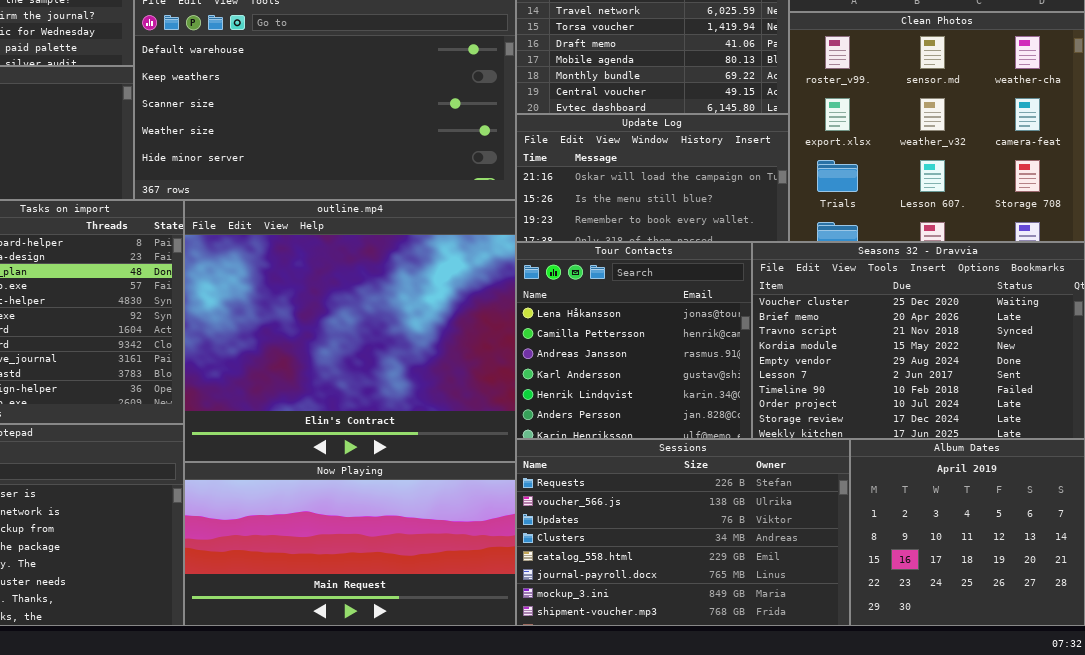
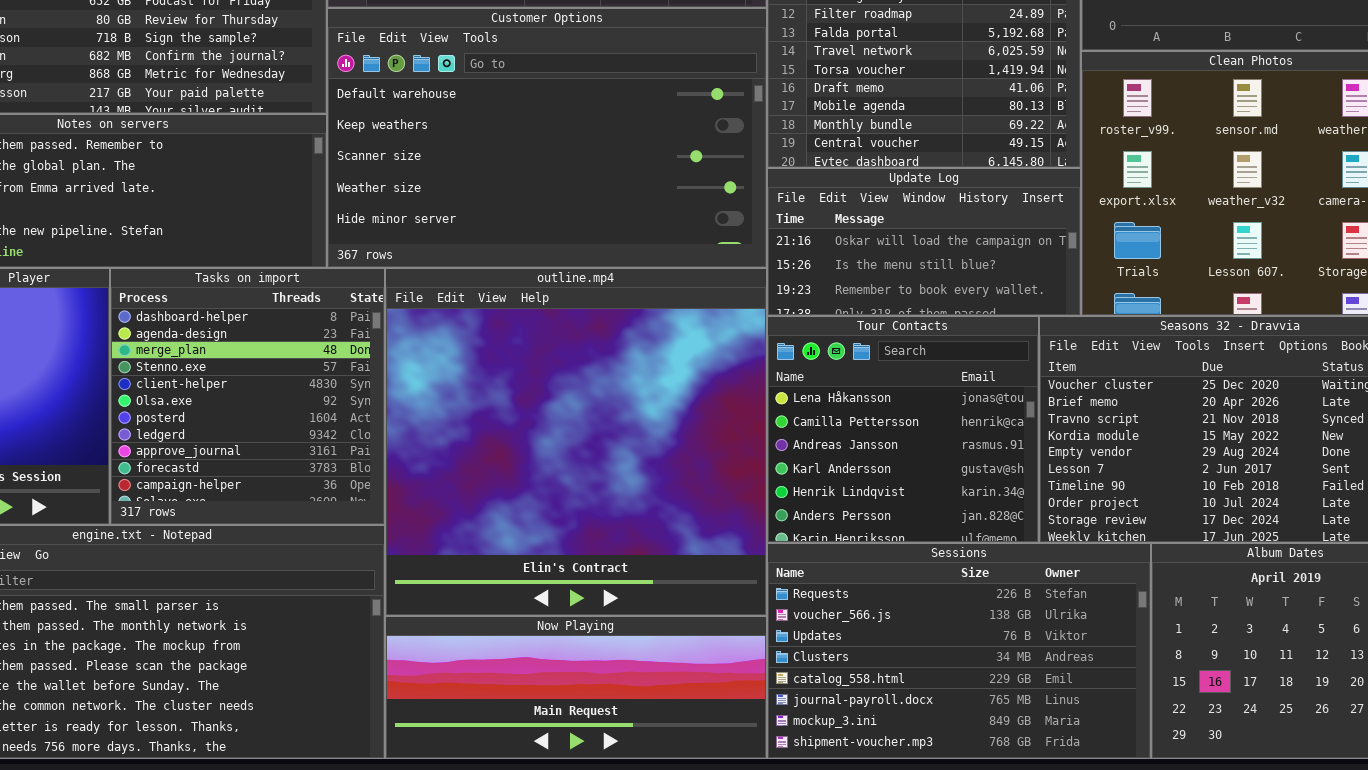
outline.mp4: [184,200,516,462] -> [385,268,767,616], resized
Now Playing: [184,462,516,626] -> [385,616,767,759], resized

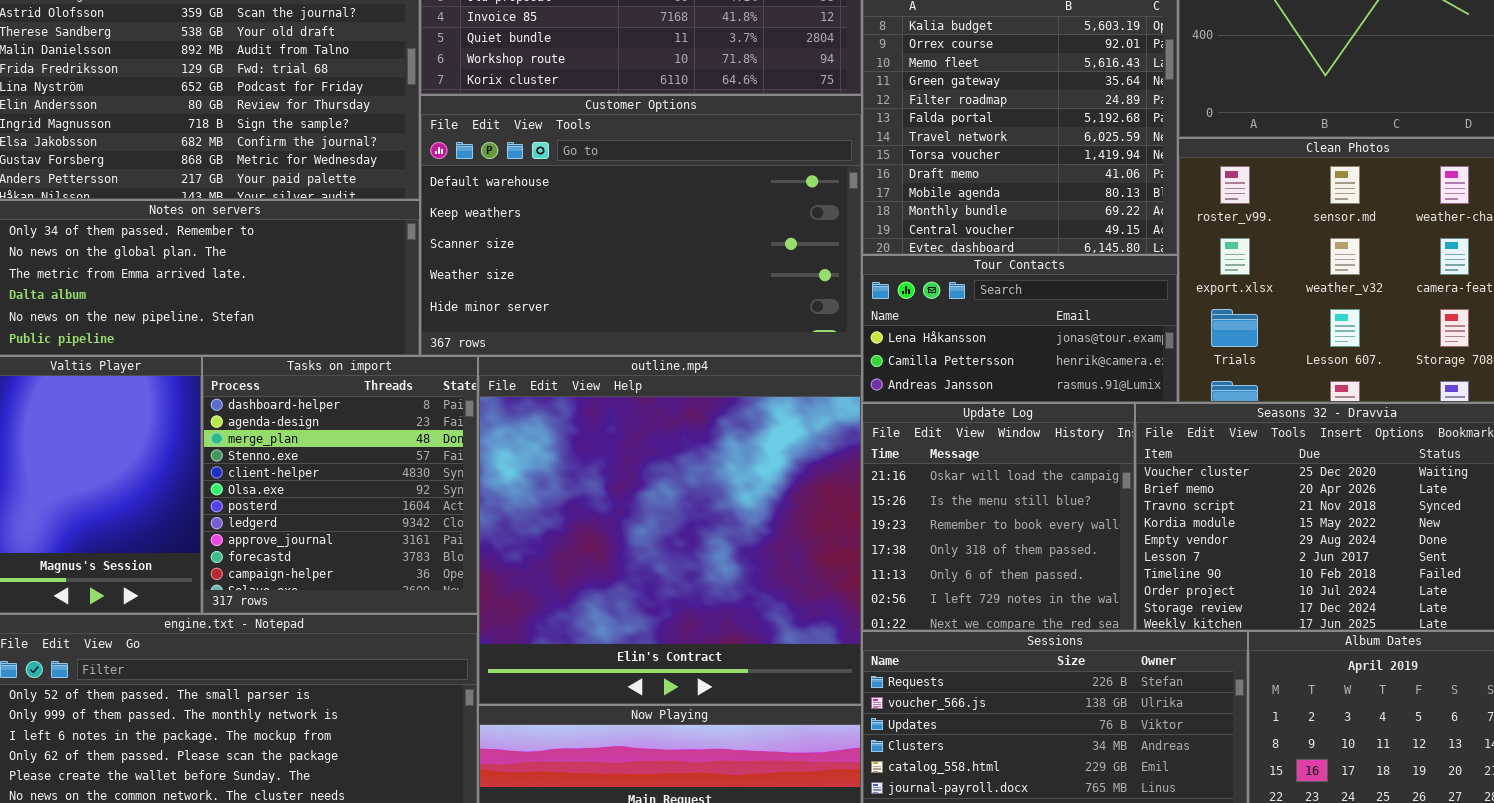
Update Log: [767,168,1081,316] -> [862,403,1135,631], moved, resized
Tour Contacts: [767,316,1039,543] -> [862,255,1178,403], moved, resized

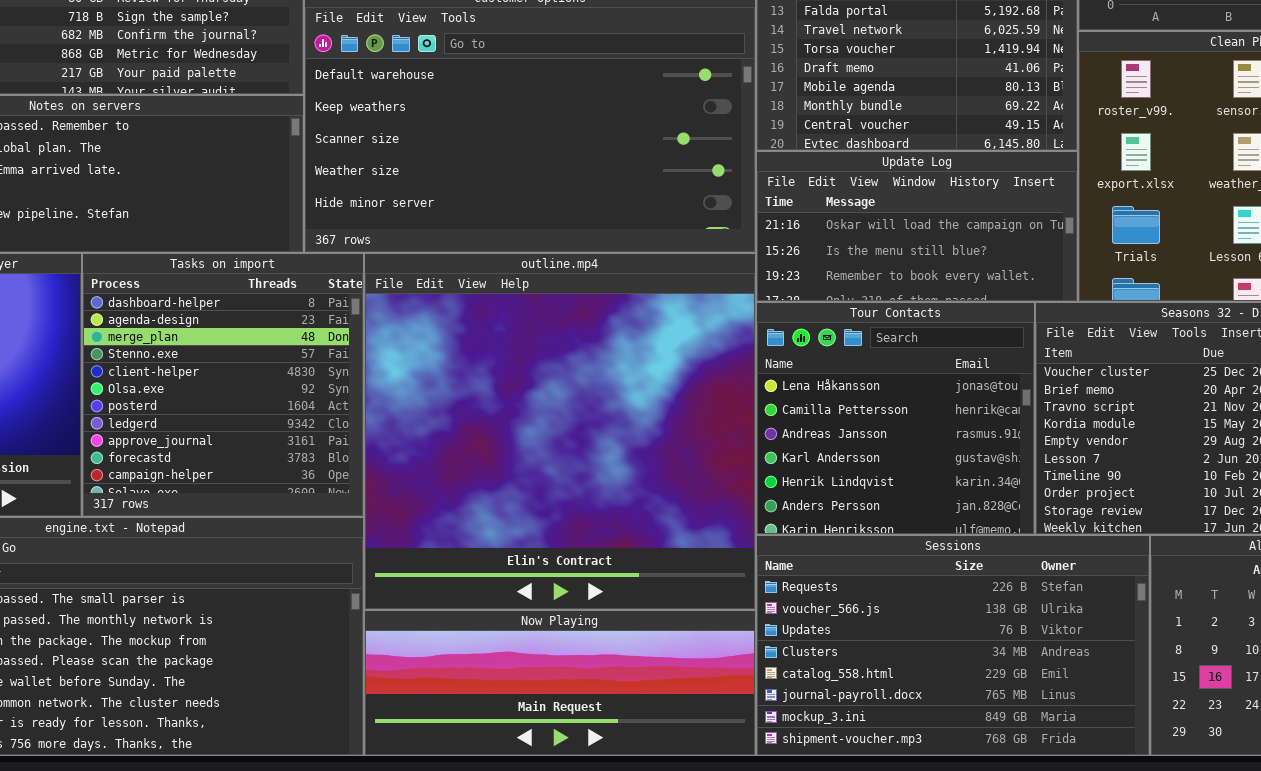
Tour Contacts: [862,255,1178,403] -> [756,302,1035,535], moved, resized
Update Log: [862,403,1135,631] -> [756,151,1078,302], moved, resized

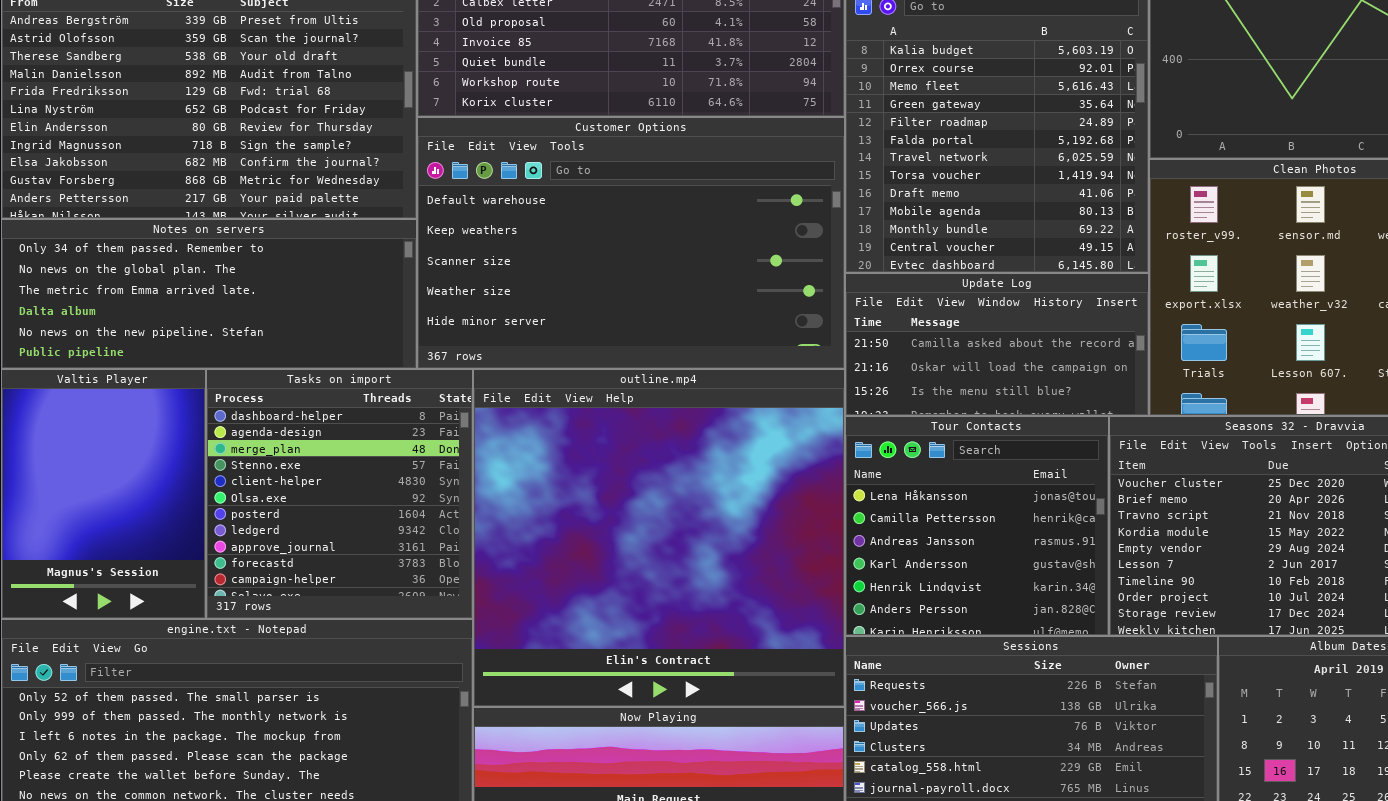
Update Log: [756,151,1078,302] -> [845,273,1149,416], scrolled up 1 row

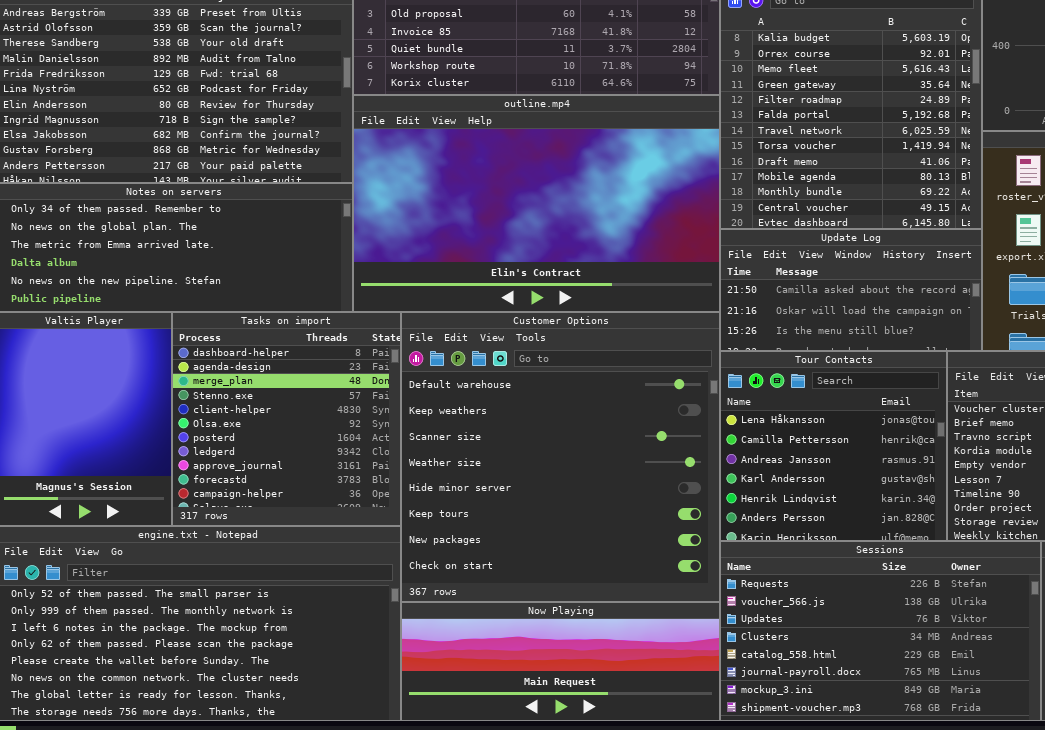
Customer Options: [417,117,845,369] -> [401,312,720,602], moved, resized
outline.mp4: [473,369,845,707] -> [353,95,720,312], moved, resized

